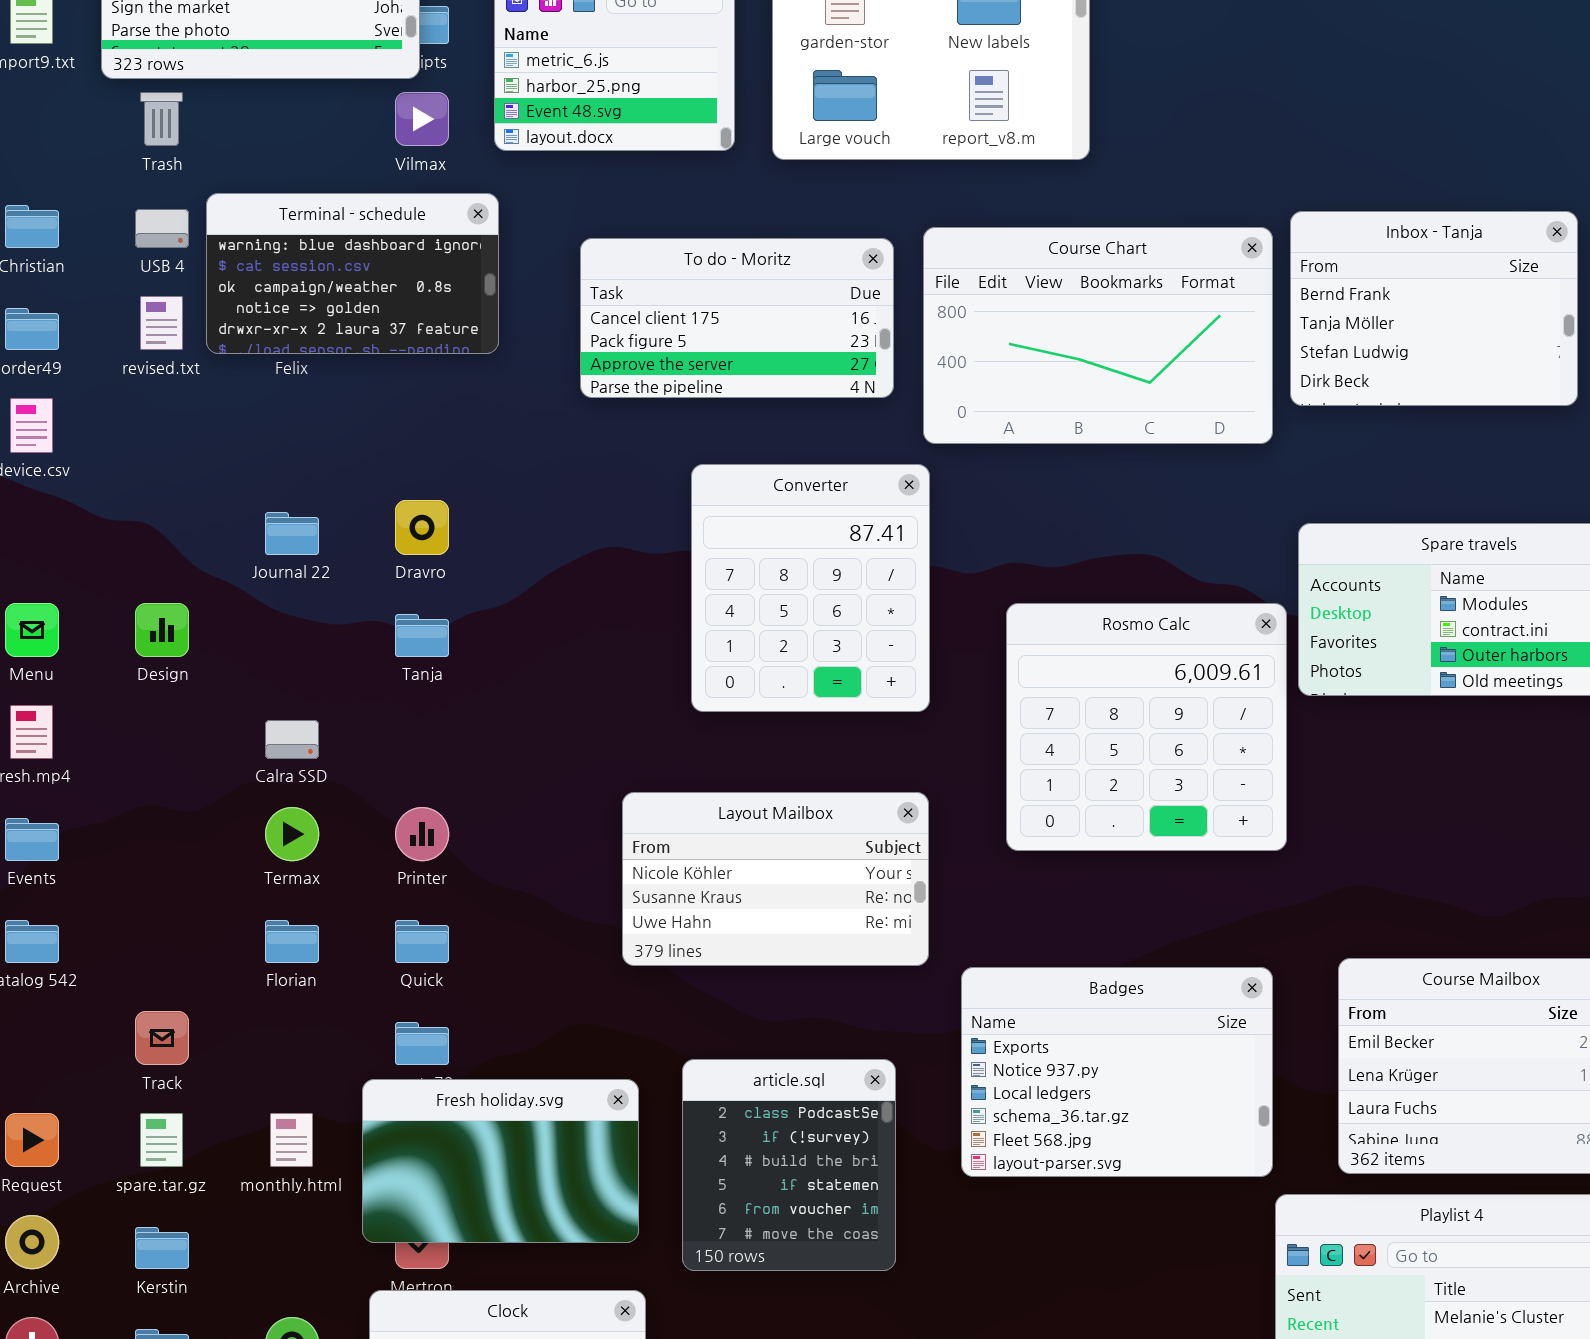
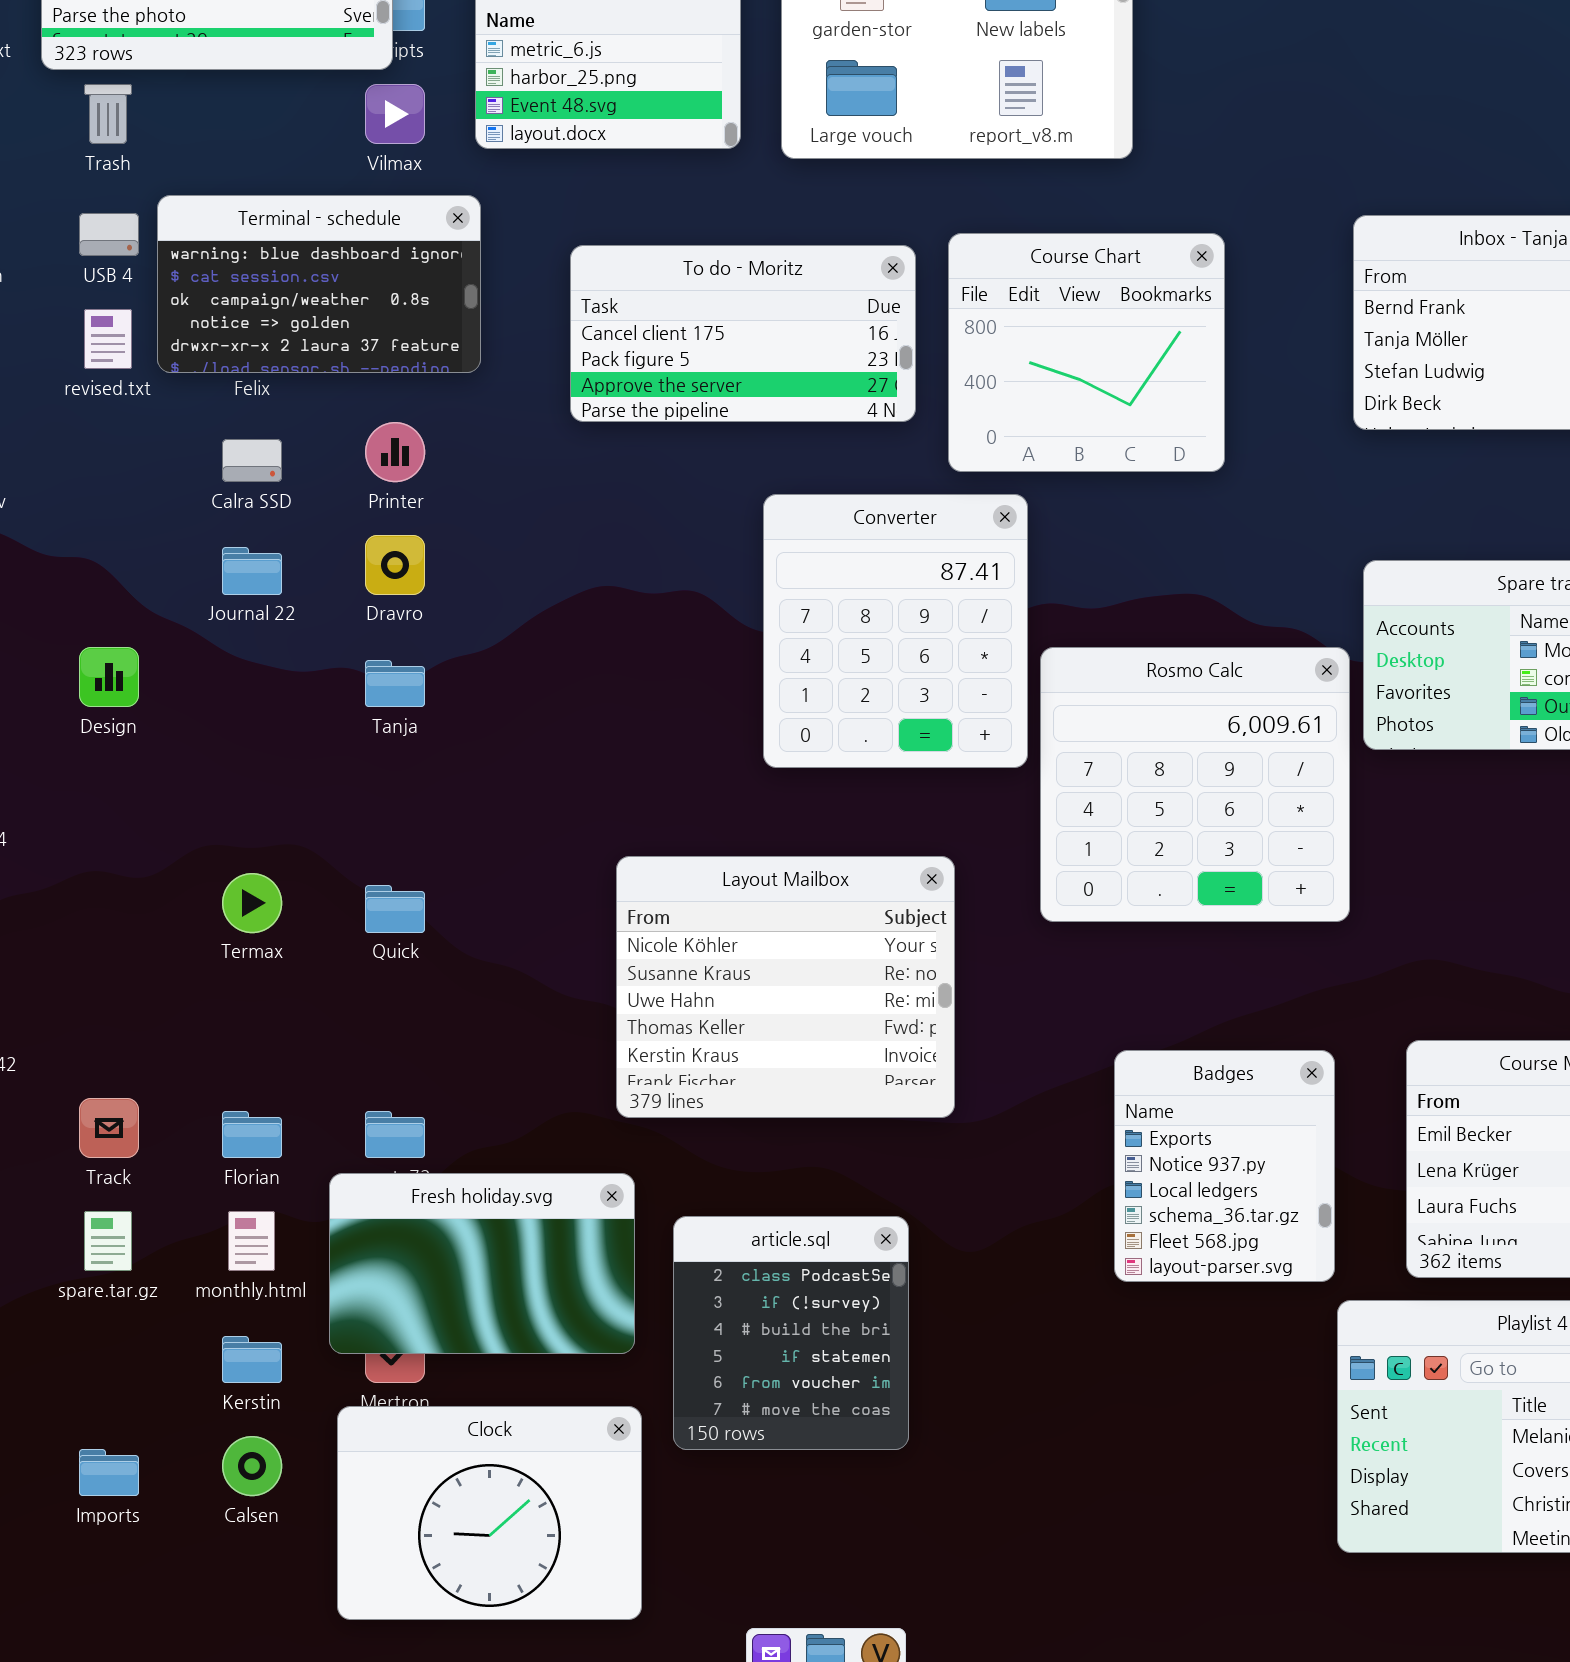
Course Chart: [923,227,1273,444] -> [948,233,1225,472], resized
Converter: [691,464,930,712] -> [763,494,1028,768], moved
Calra SSD: [265,720,319,759] -> [222,439,282,482], moved
Layout Mailbox: [622,792,929,966] -> [616,856,955,1118], resized
Printer: [395,807,449,861] -> [365,422,425,482], moved
Florian: [265,920,319,963] -> [222,1111,282,1158], moved
Quick: [395,920,449,963] -> [365,885,425,933], moved
Badges: [961,967,1273,1177] -> [1114,1050,1335,1282], resized
article.sql: [682,1059,896,1271] -> [673,1216,909,1450], moved
Kerstin: [135,1227,189,1269] -> [222,1336,282,1383], moved

